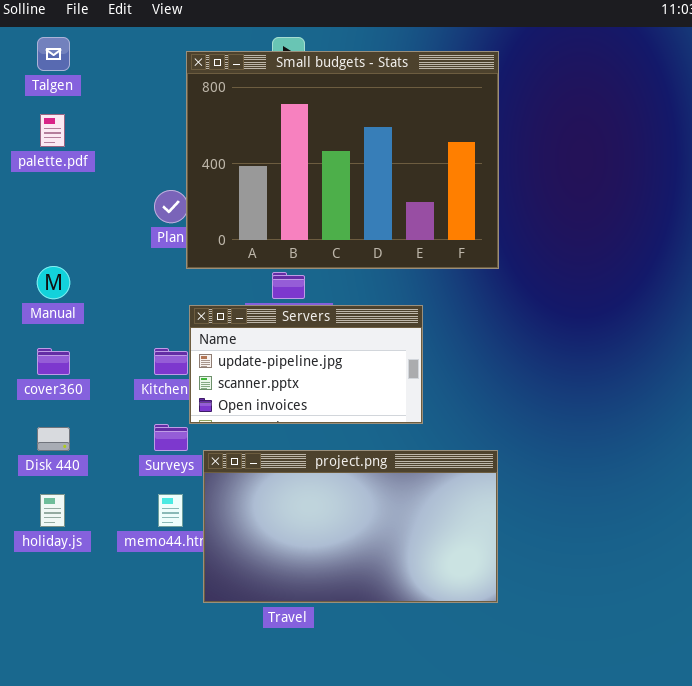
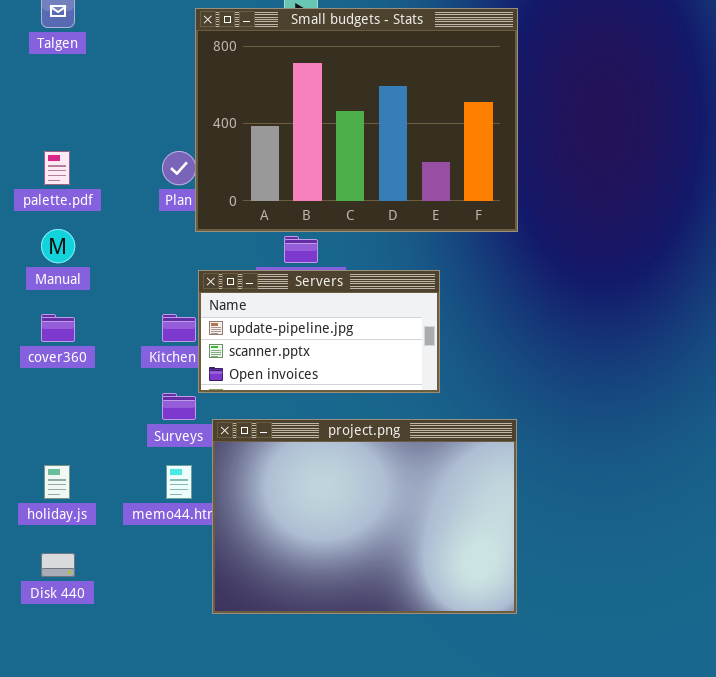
palette.pdf: [40,114,65,147] -> [44,151,70,185], moved
Disk 440: [37,427,70,451] -> [41,553,75,577], moved
project.png: [203,450,498,603] -> [212,419,517,614], resized

